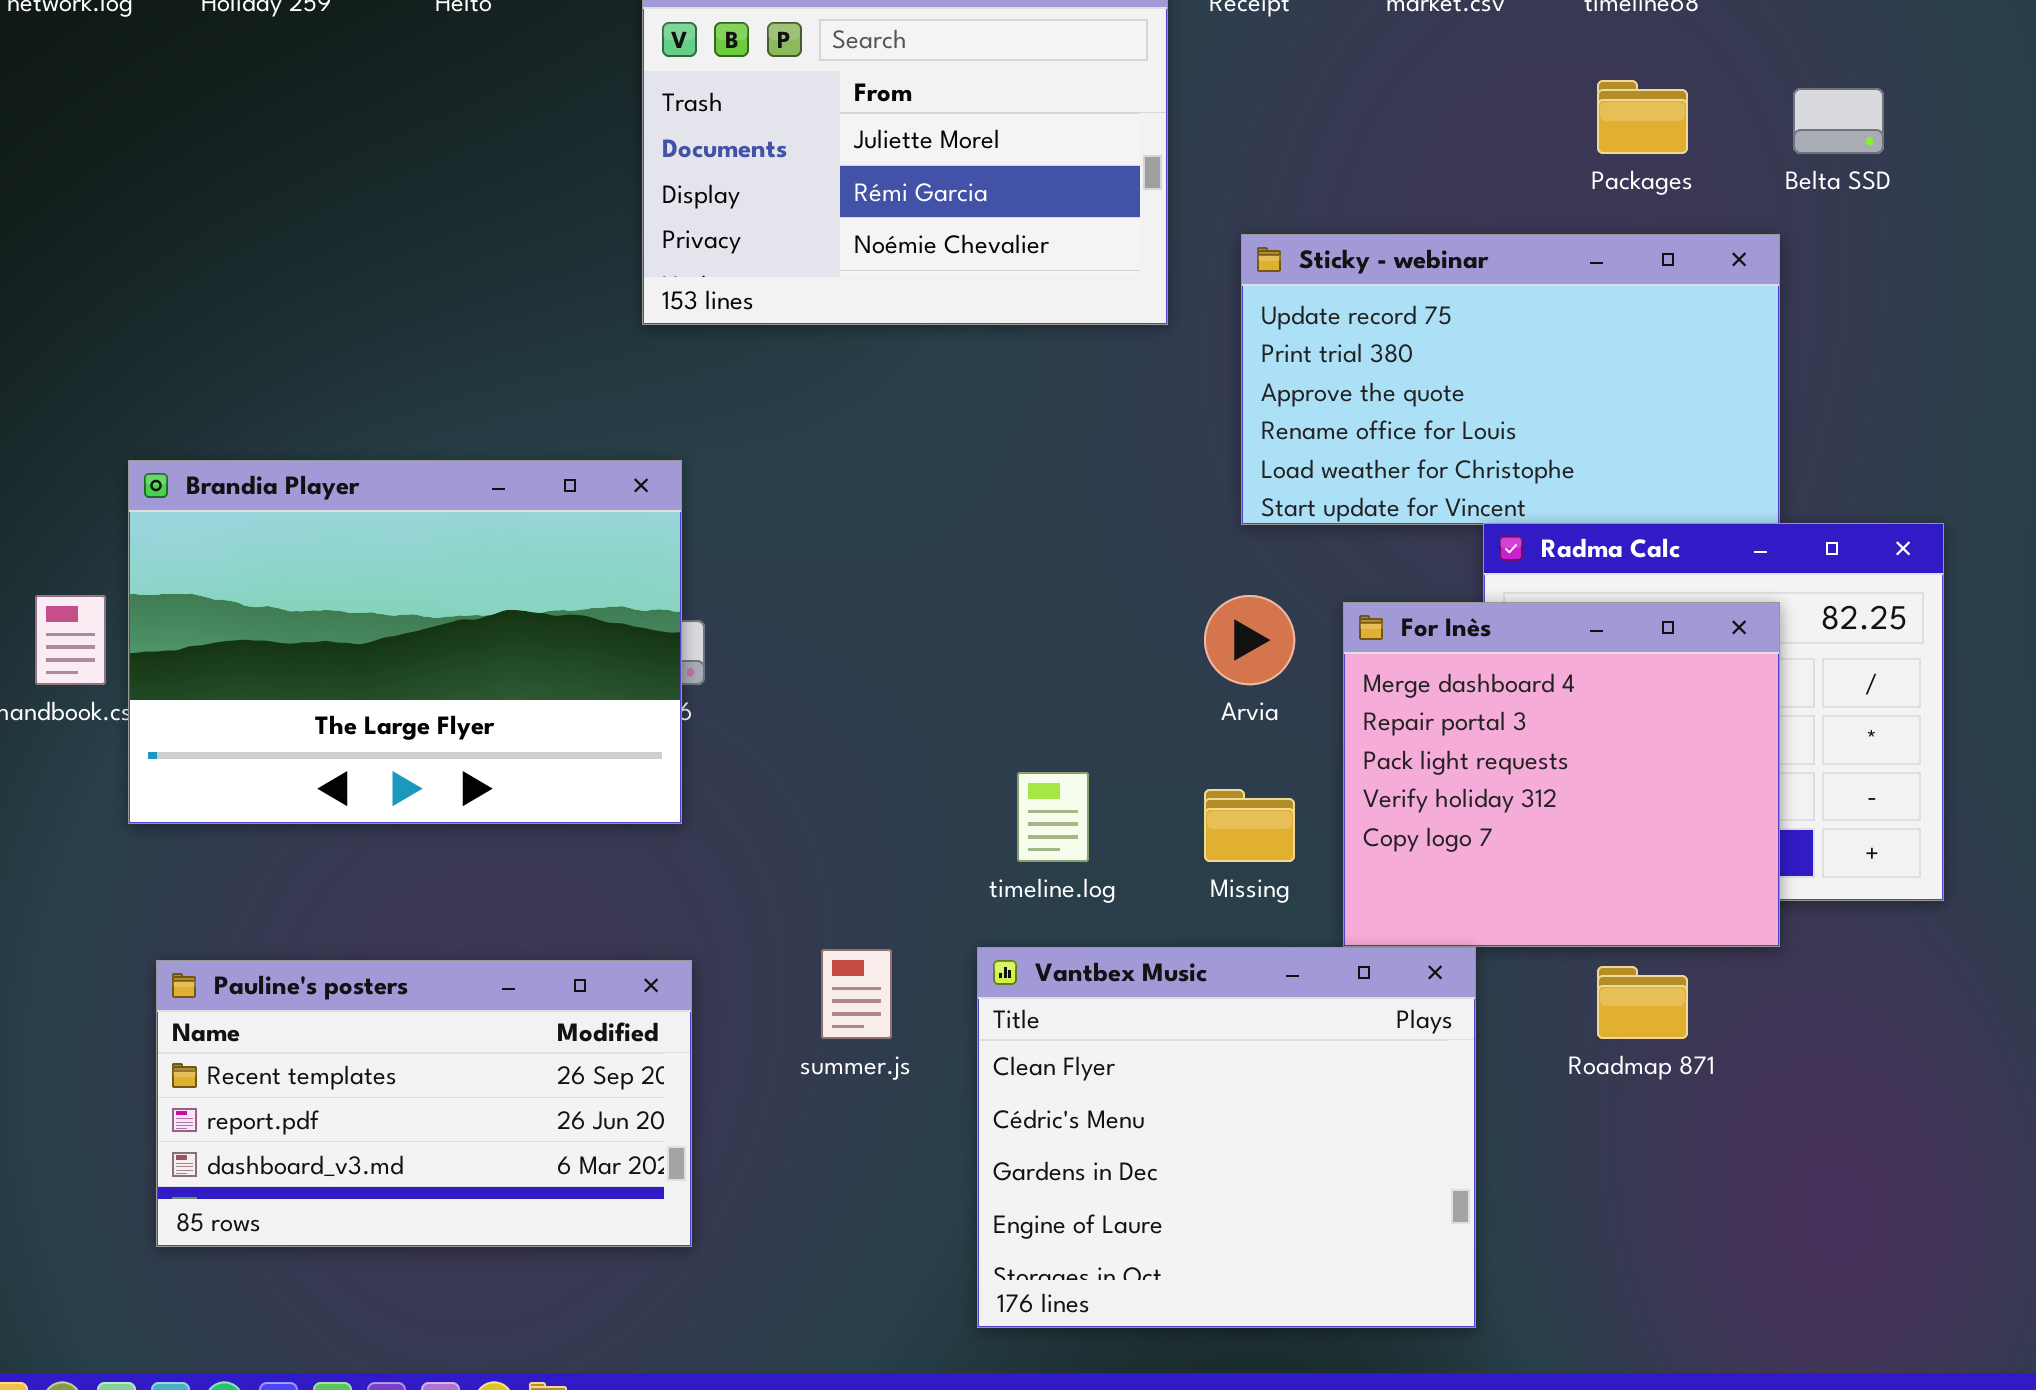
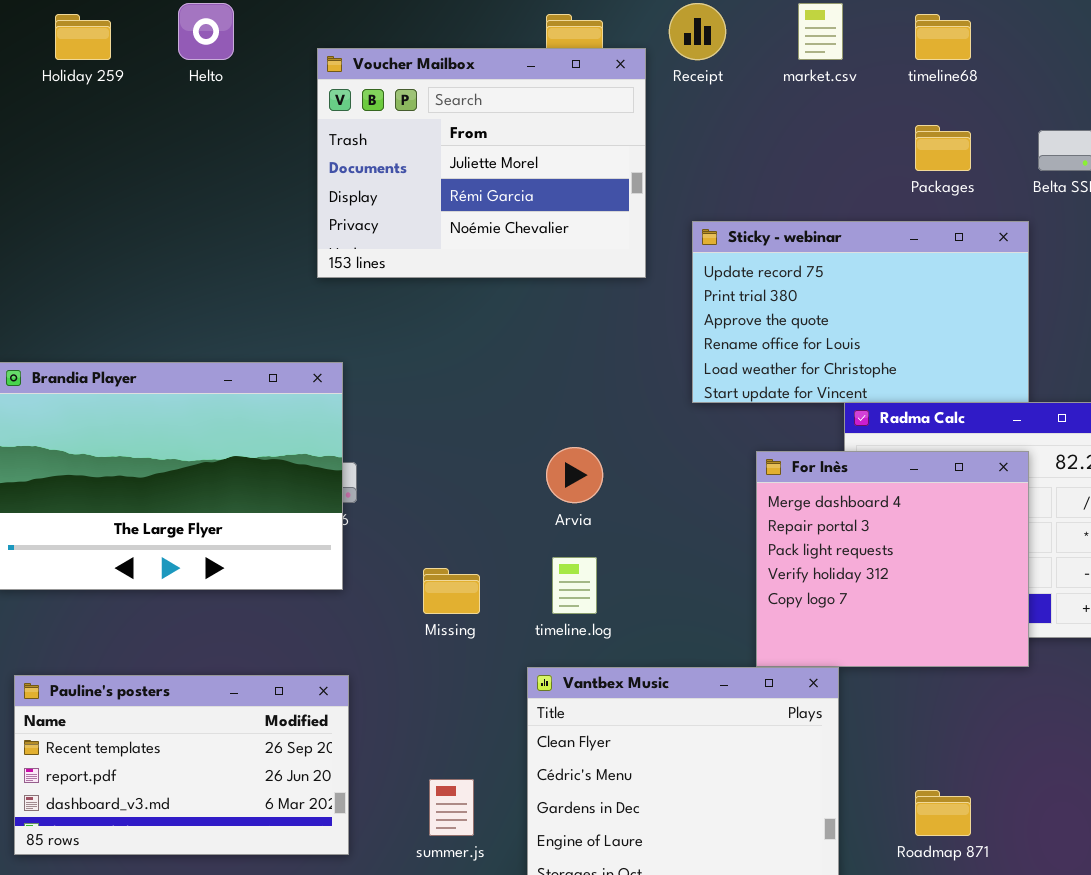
Arvia: [1204,595,1295,685] -> [546,447,603,503], moved
Missing: [1204,789,1295,862] -> [423,568,480,614], moved
summer.js: [821,949,892,1039] -> [429,779,474,836], moved
Roadmap 871: [1597,966,1688,1039] -> [915,790,971,836], moved

